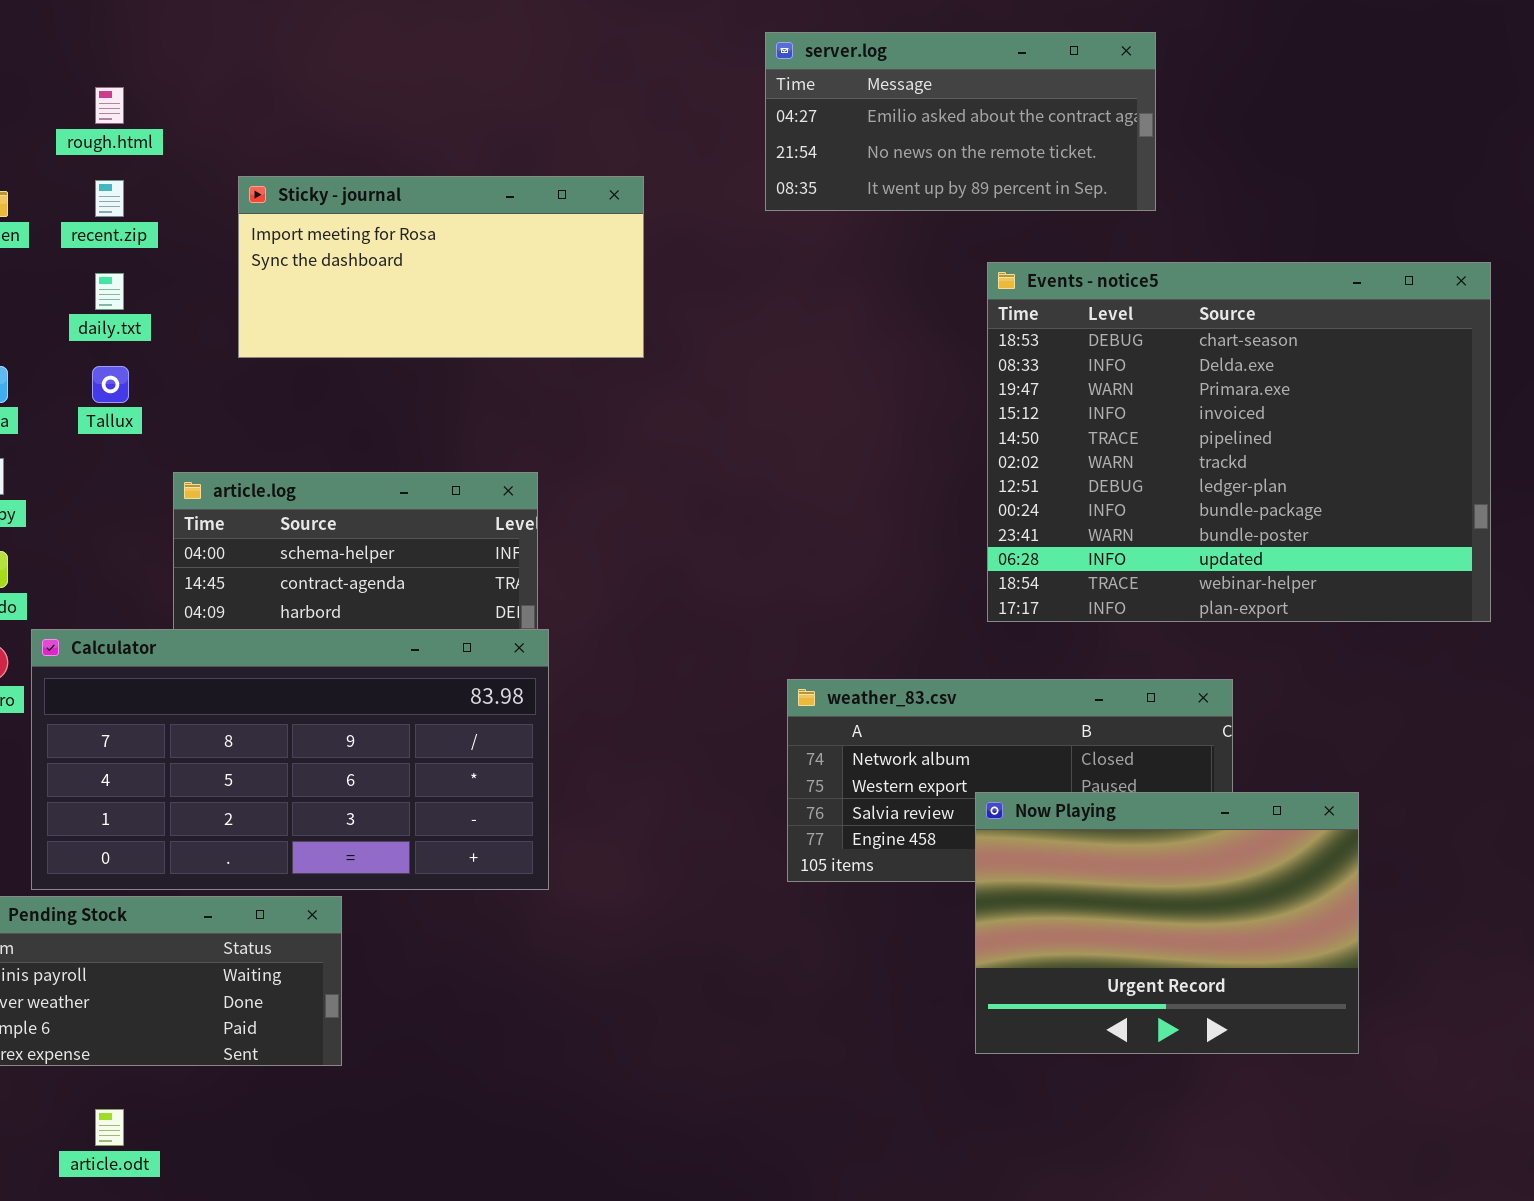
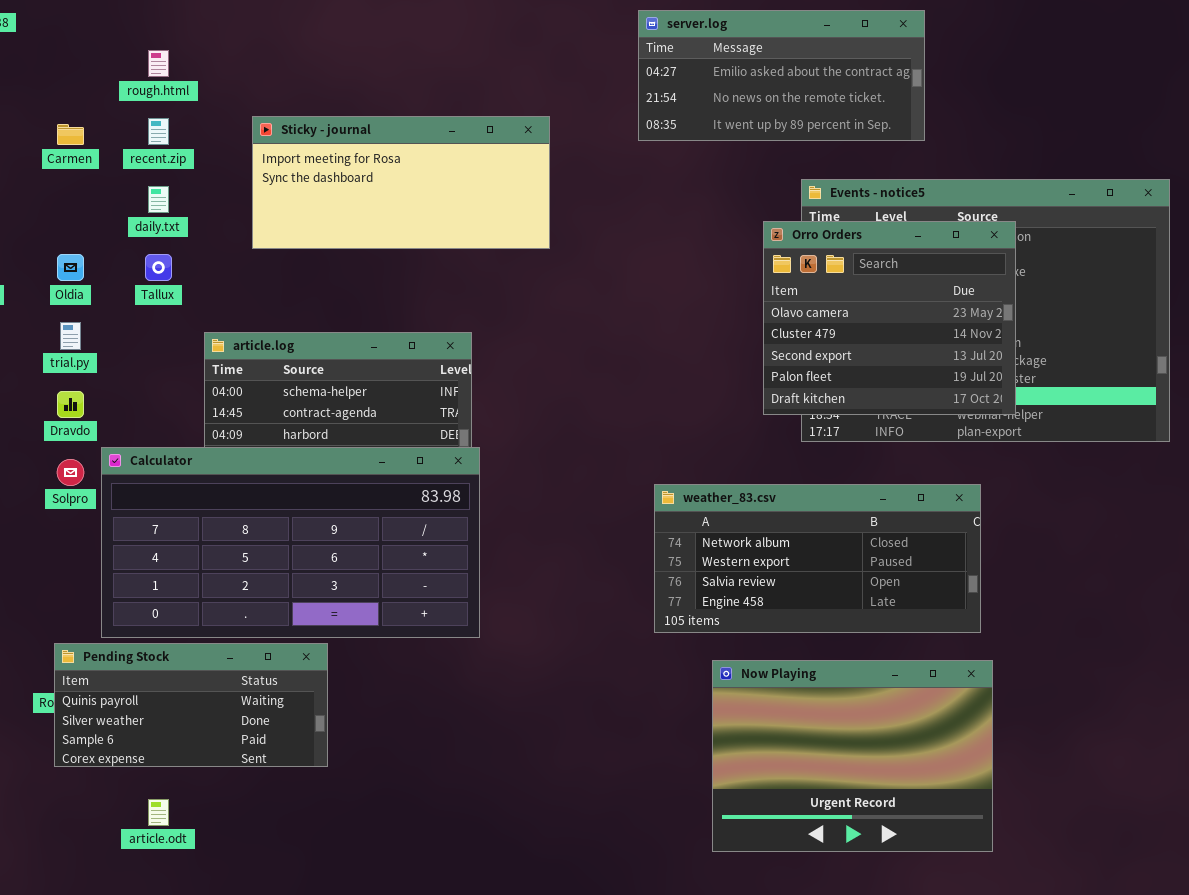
Orro Orders: none -> [763,221,1016,415], opened
Now Playing: [975,792,1359,1054] -> [712,660,993,852], moved

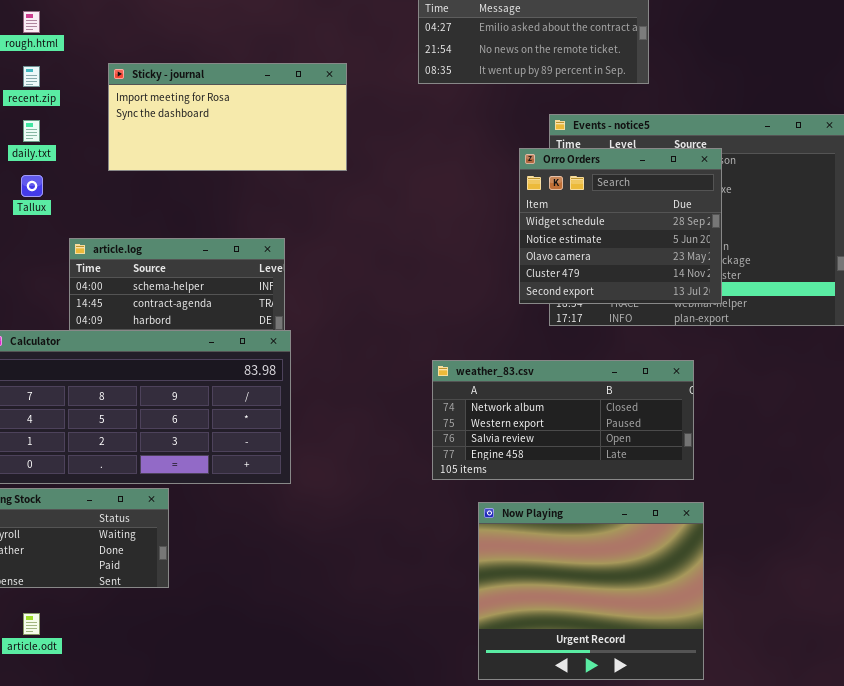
Orro Orders: [763,221,1016,415] -> [519,148,722,304], scrolled up 2 rows
Now Playing: [712,660,993,852] -> [478,502,704,680], resized

